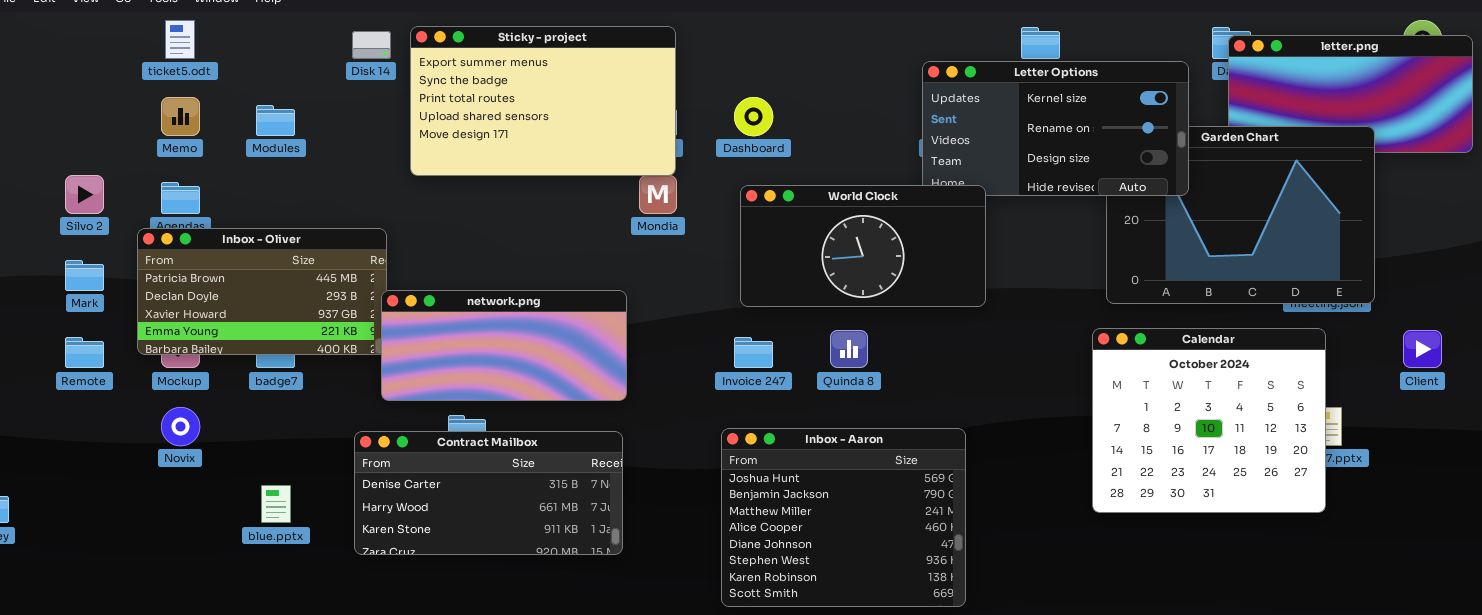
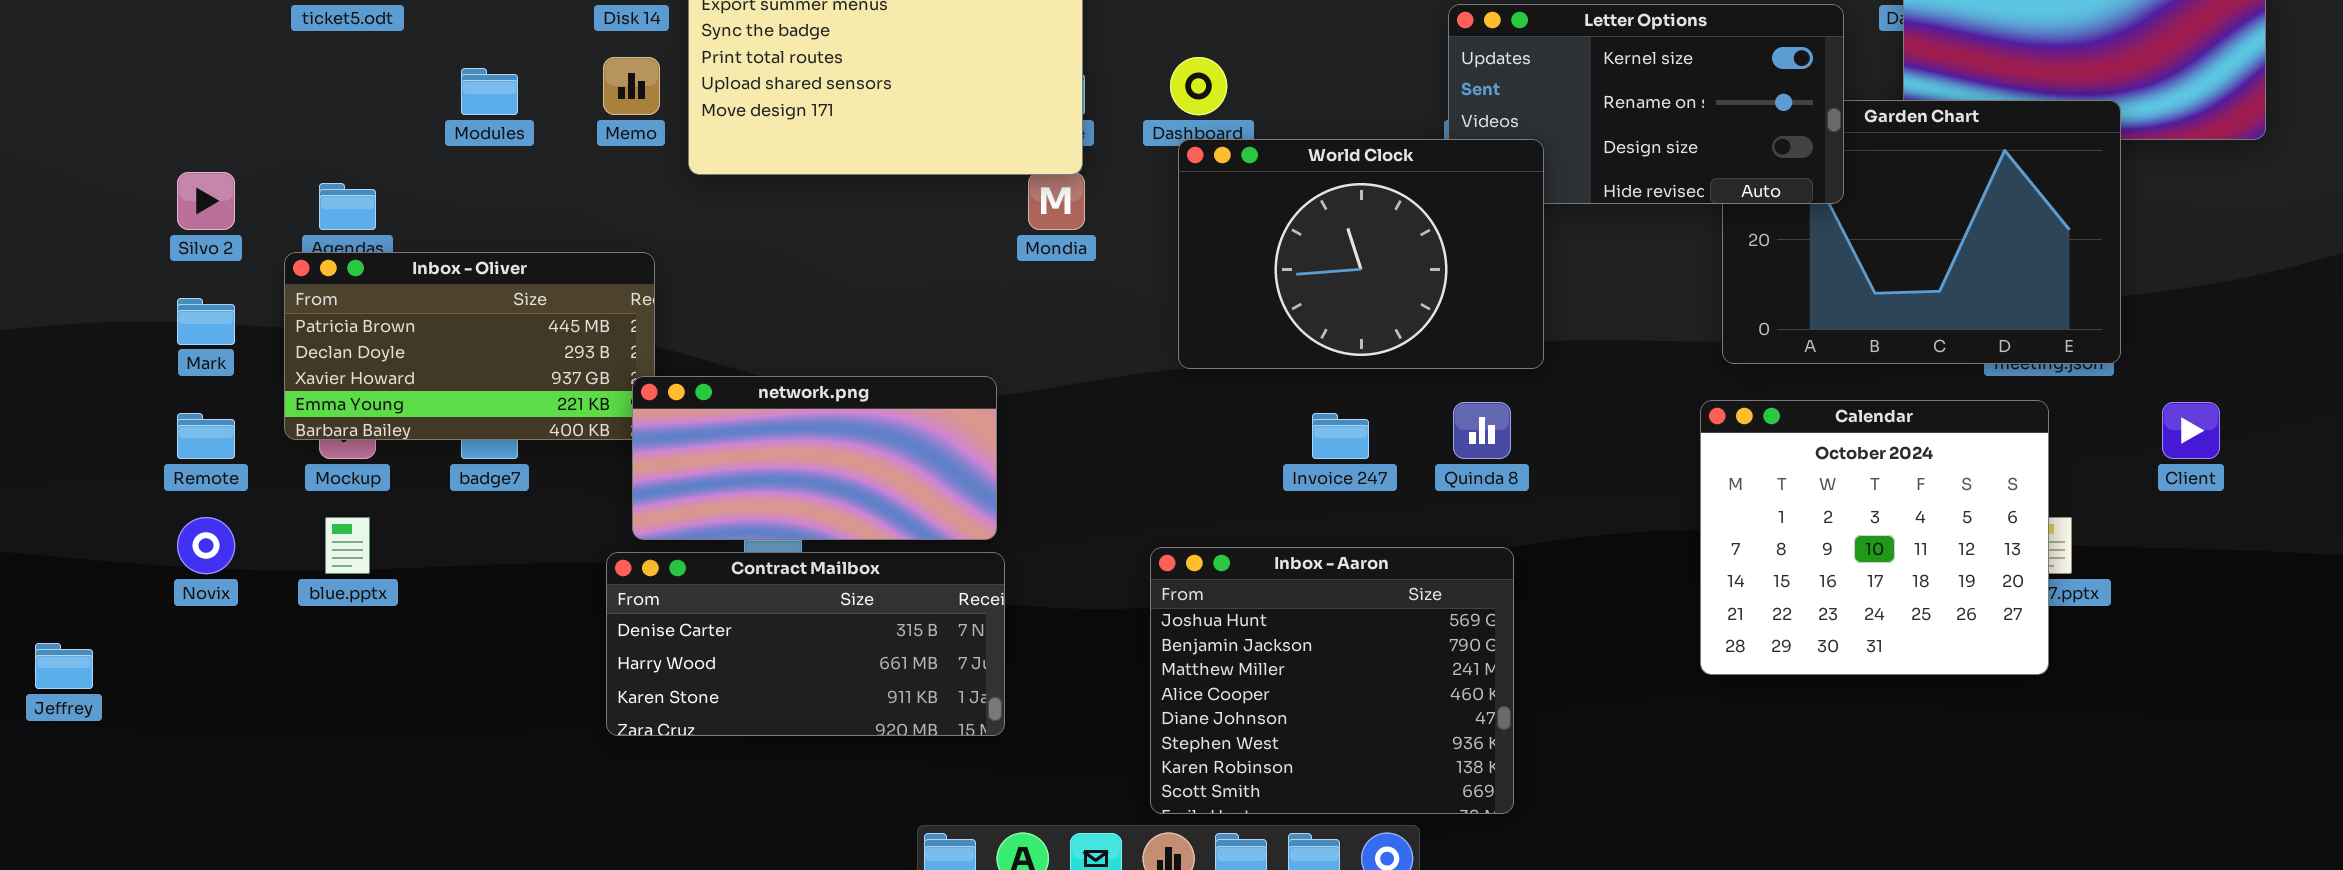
Memo: [161,97,200,136] -> [603,57,660,115], moved
World Clock: [740,185,986,307] -> [1178,139,1544,369], resized
network.png: [381,290,627,401] -> [632,376,997,540], moved
Quinda 8: [830,330,868,368] -> [1453,402,1511,459], moved
Invoice 247: [734,337,773,368] -> [1312,413,1369,459], moved
Novix: [161,407,200,446] -> [177,517,235,574], moved
blue.pptx: [261,485,291,523] -> [325,517,370,574], moved

